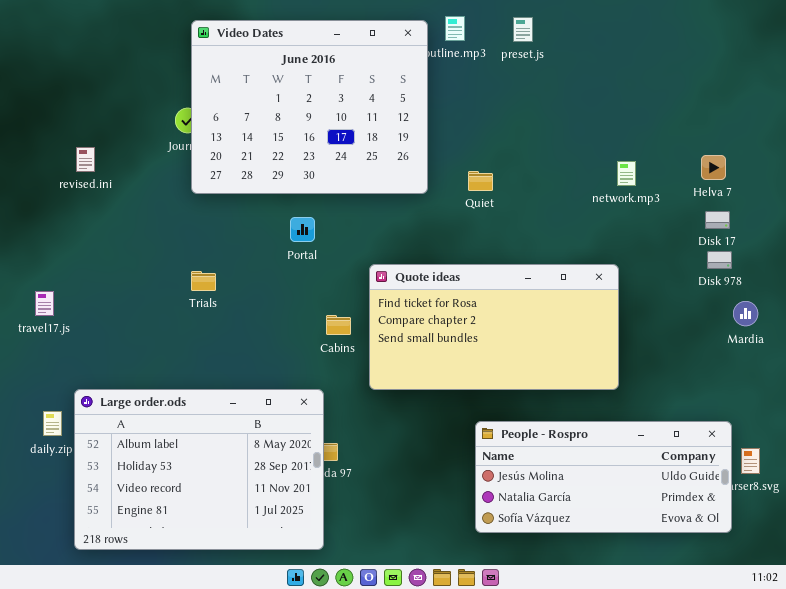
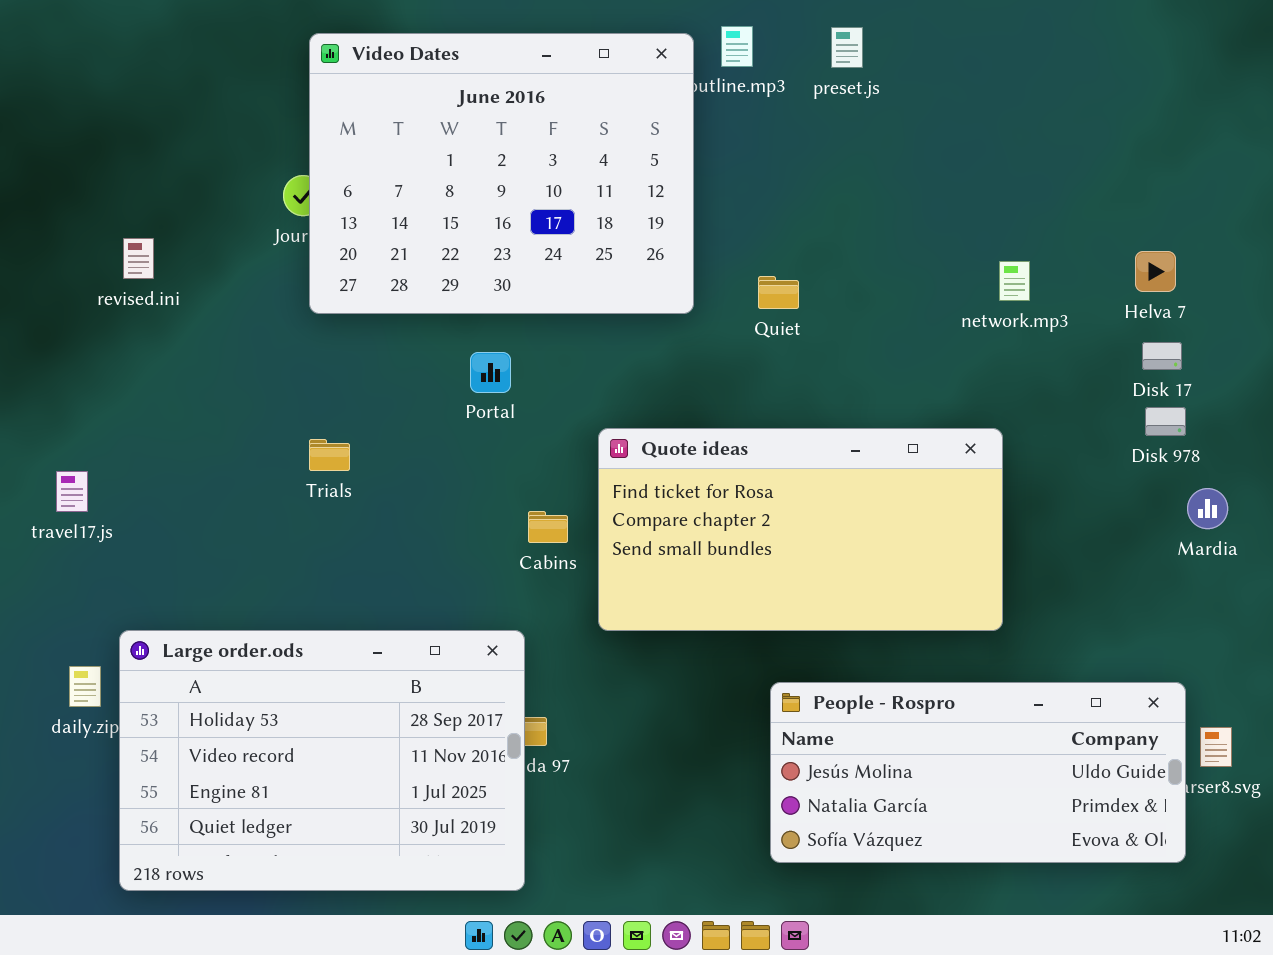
Large order.ods: [74,389,324,550] -> [119,630,525,891], scrolled down 1 row

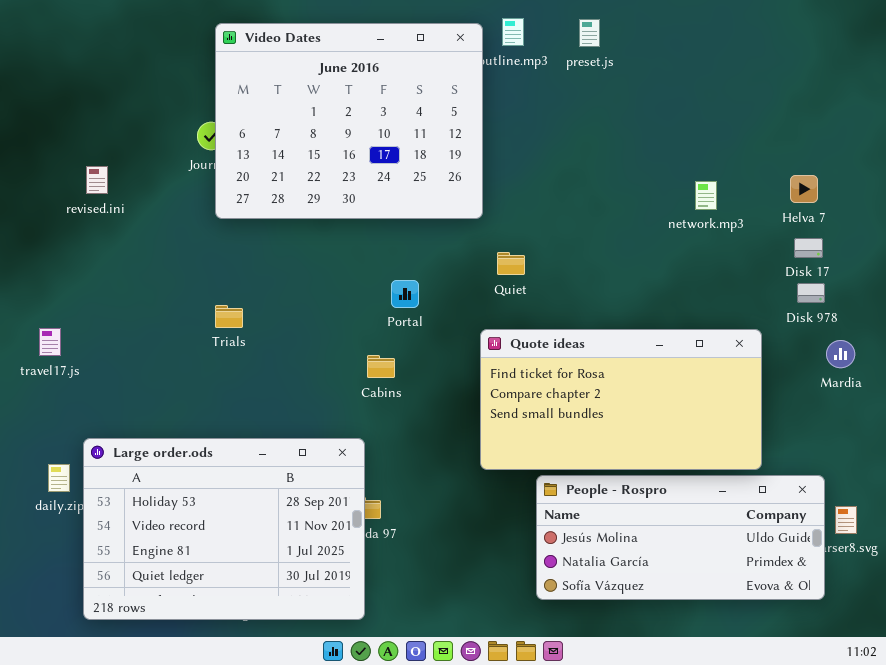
Quiet: [758,276,799,309] -> [497,252,525,275], moved
Portal: [470,352,511,393] -> [391,280,419,308], moved
Quote ideas: [598,428,1003,631] -> [480,329,762,470], moved

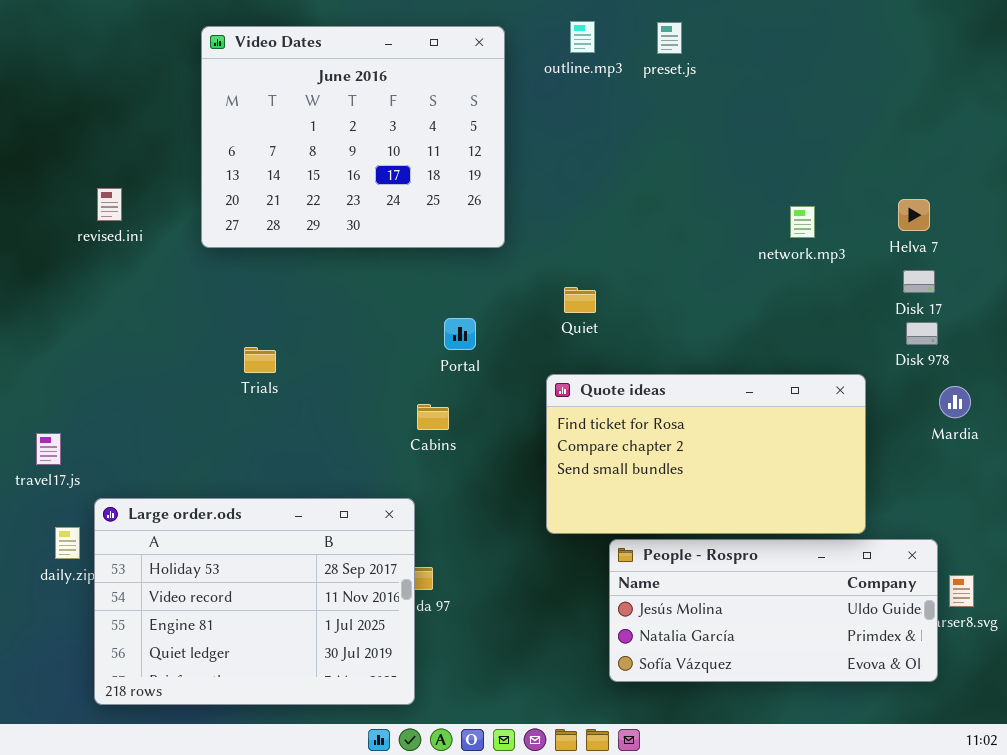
Video Dates: [215,23,483,219] -> [201,26,505,248], moved
travel17.js: [39,328,61,356] -> [36,433,61,465], moved

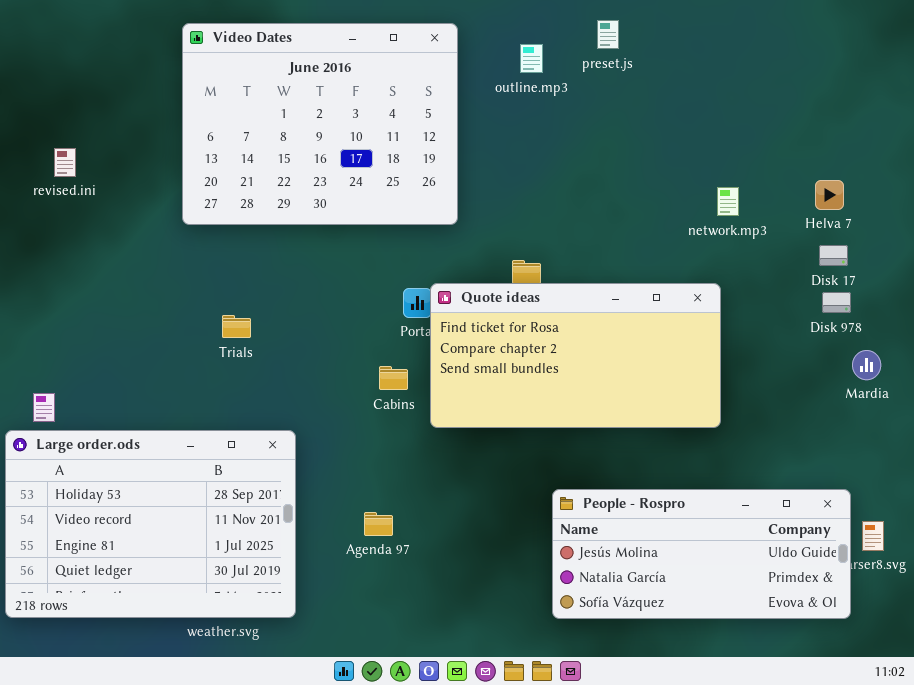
outline.mp3: [570,21,595,53] -> [520,44,543,73], moved
revised.ini: [97,188,122,221] -> [54,148,76,177], moved
Quote ideas: [546,374,866,534] -> [430,283,721,428], moved
Large order.ods: [94,498,415,705] -> [5,430,296,618], moved

